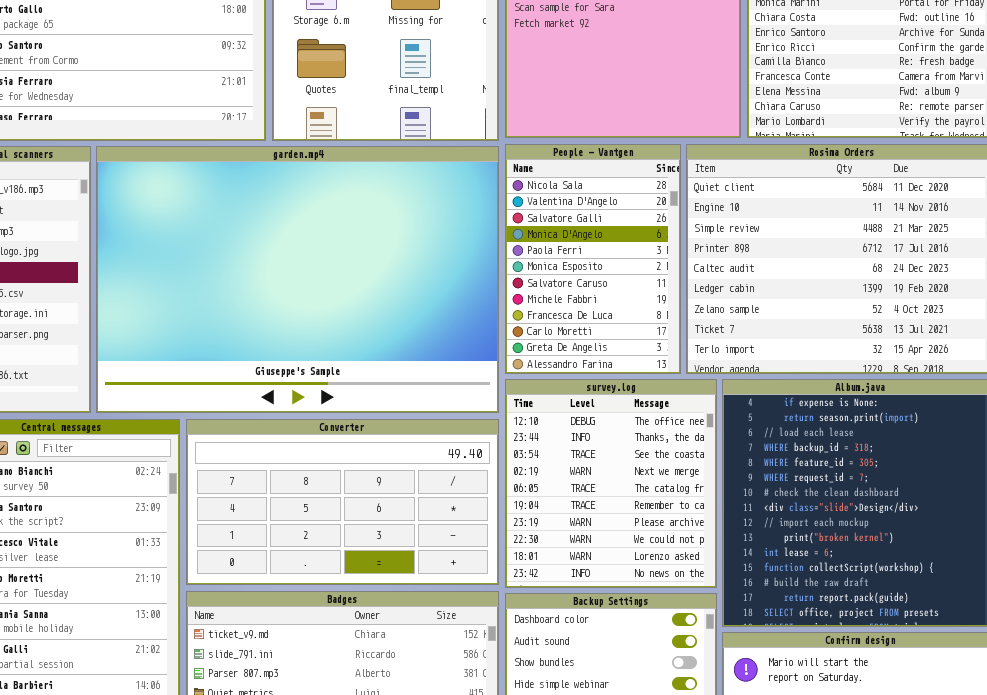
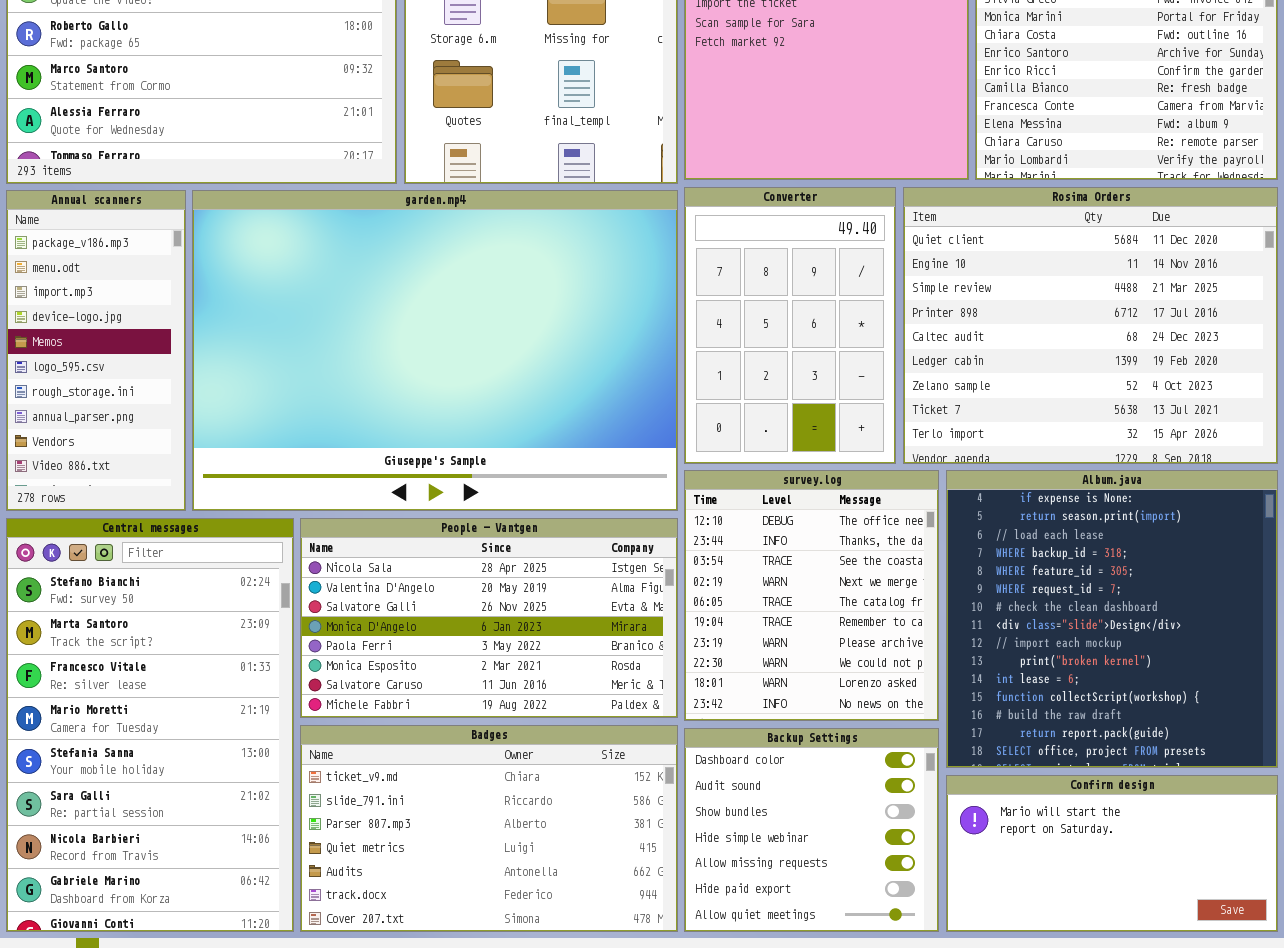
People - Vantgen: [505,144,681,374] -> [300,518,678,718], moved, resized
Converter: [186,419,499,585] -> [684,187,896,464], moved, resized

